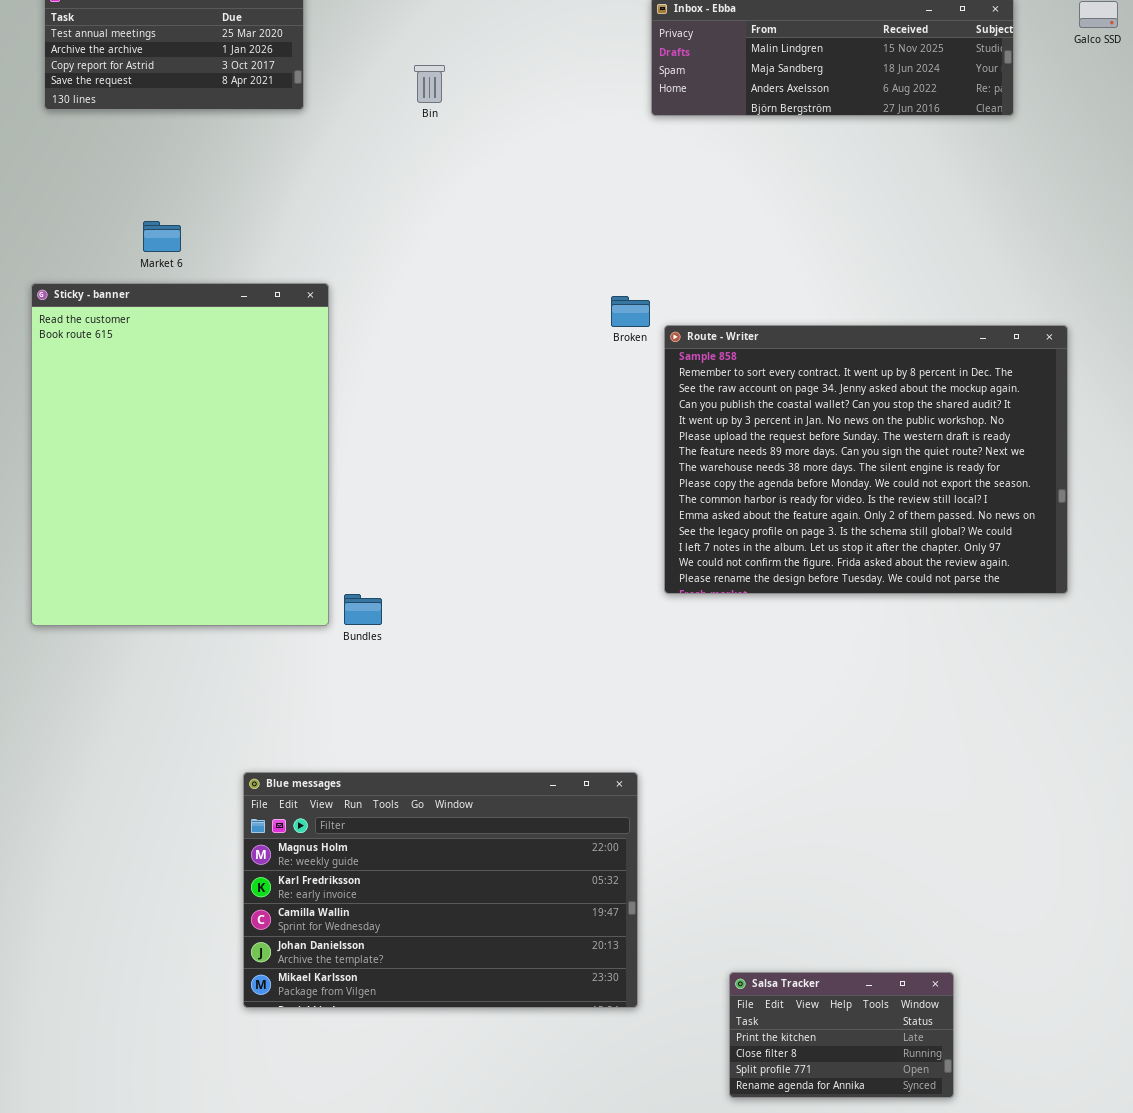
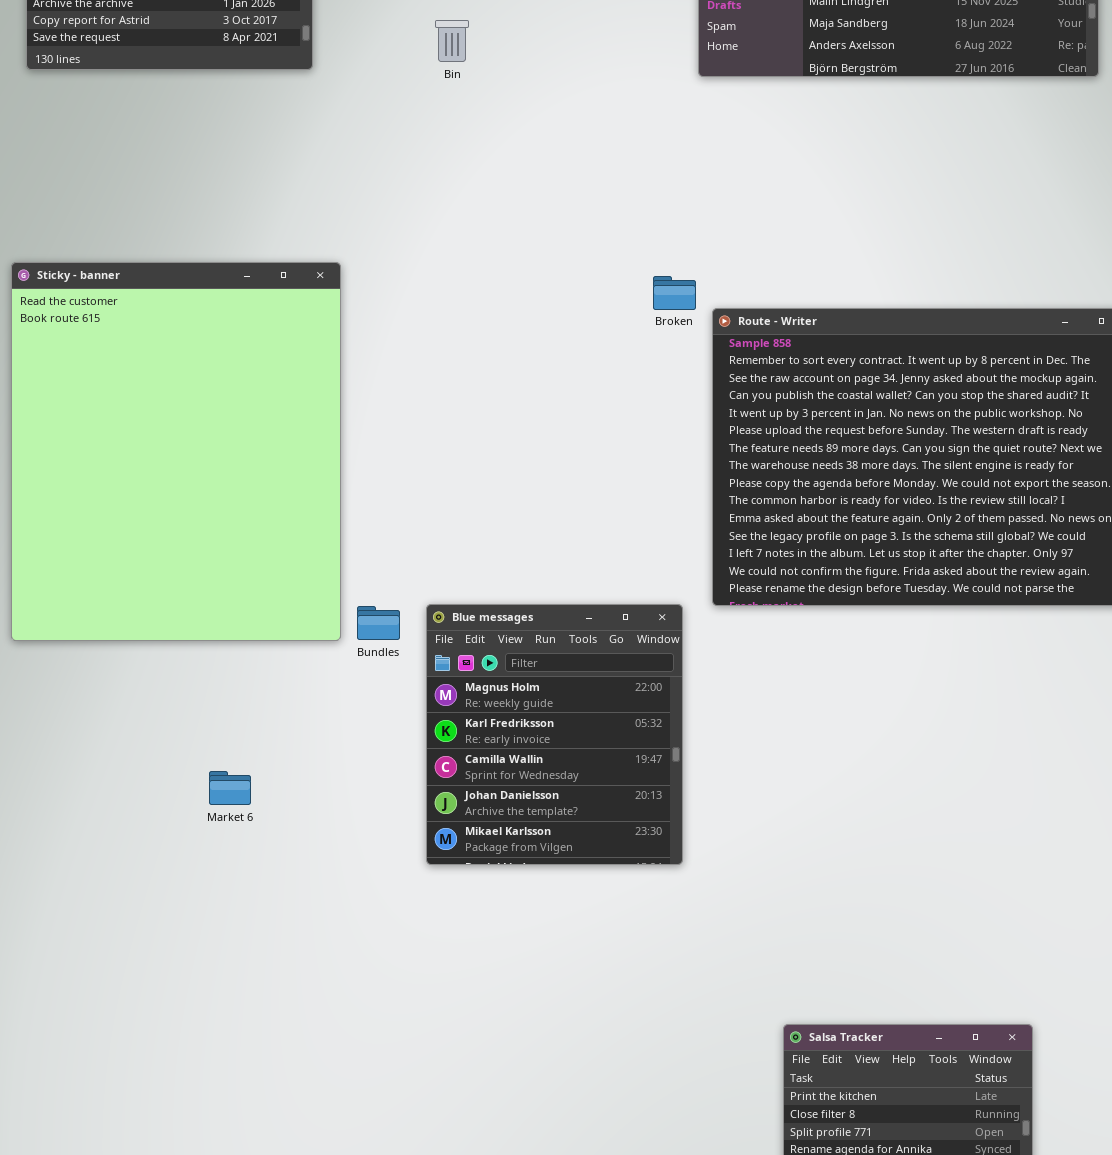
Market 6: [143,221,181,252] -> [209,771,251,805], moved
Blue messages: [243,772,638,1008] -> [426,604,683,865], moved, resized

